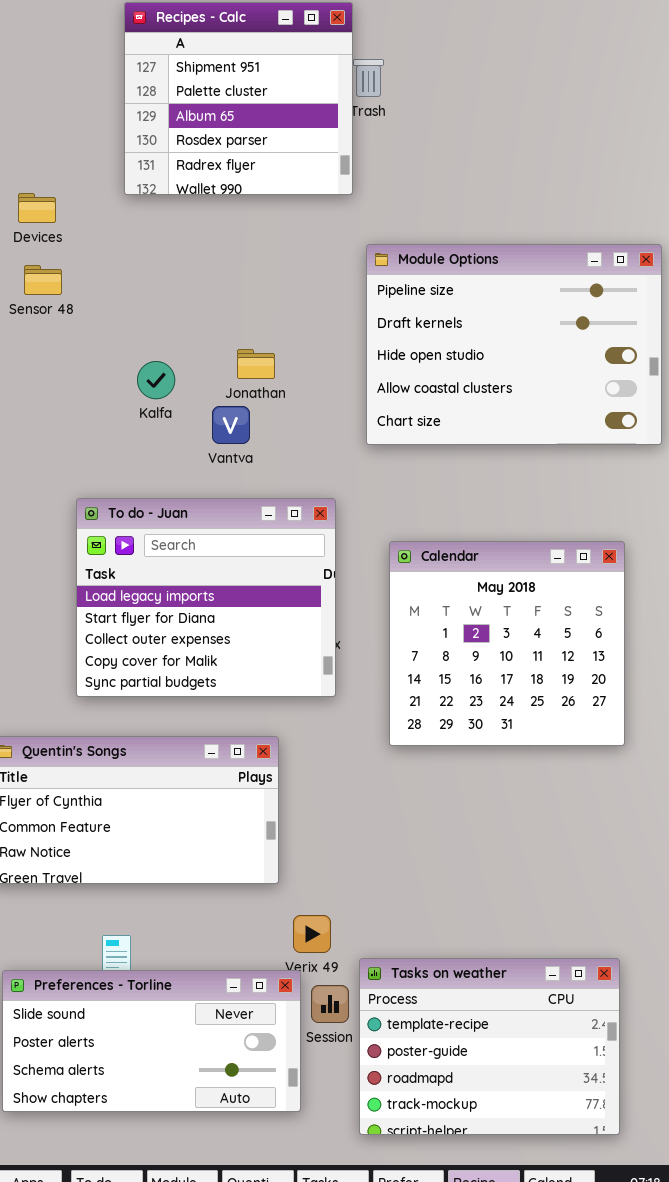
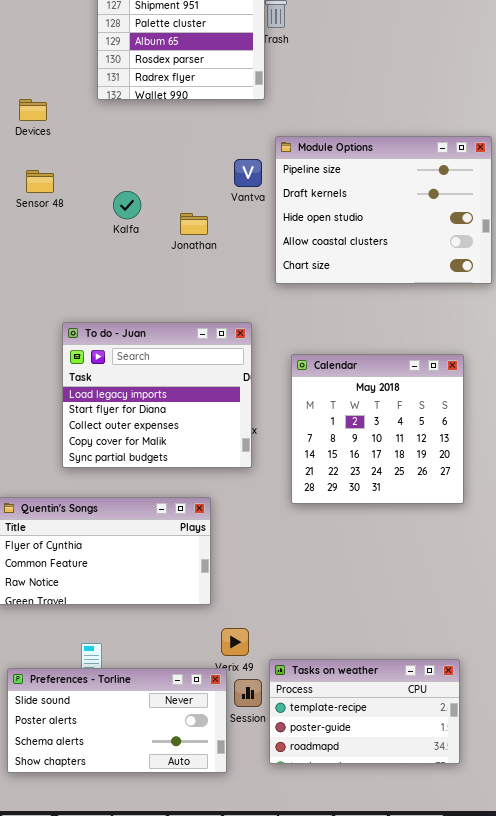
Sensor 48: [24,265,62,295] -> [26,170,54,193], moved
Kalfa: [137,361,175,399] -> [113,191,141,219], moved
Vantva: [212,406,250,444] -> [234,159,262,187], moved
Tasks on weather: [359,958,620,1135] -> [269,659,460,764], resized

